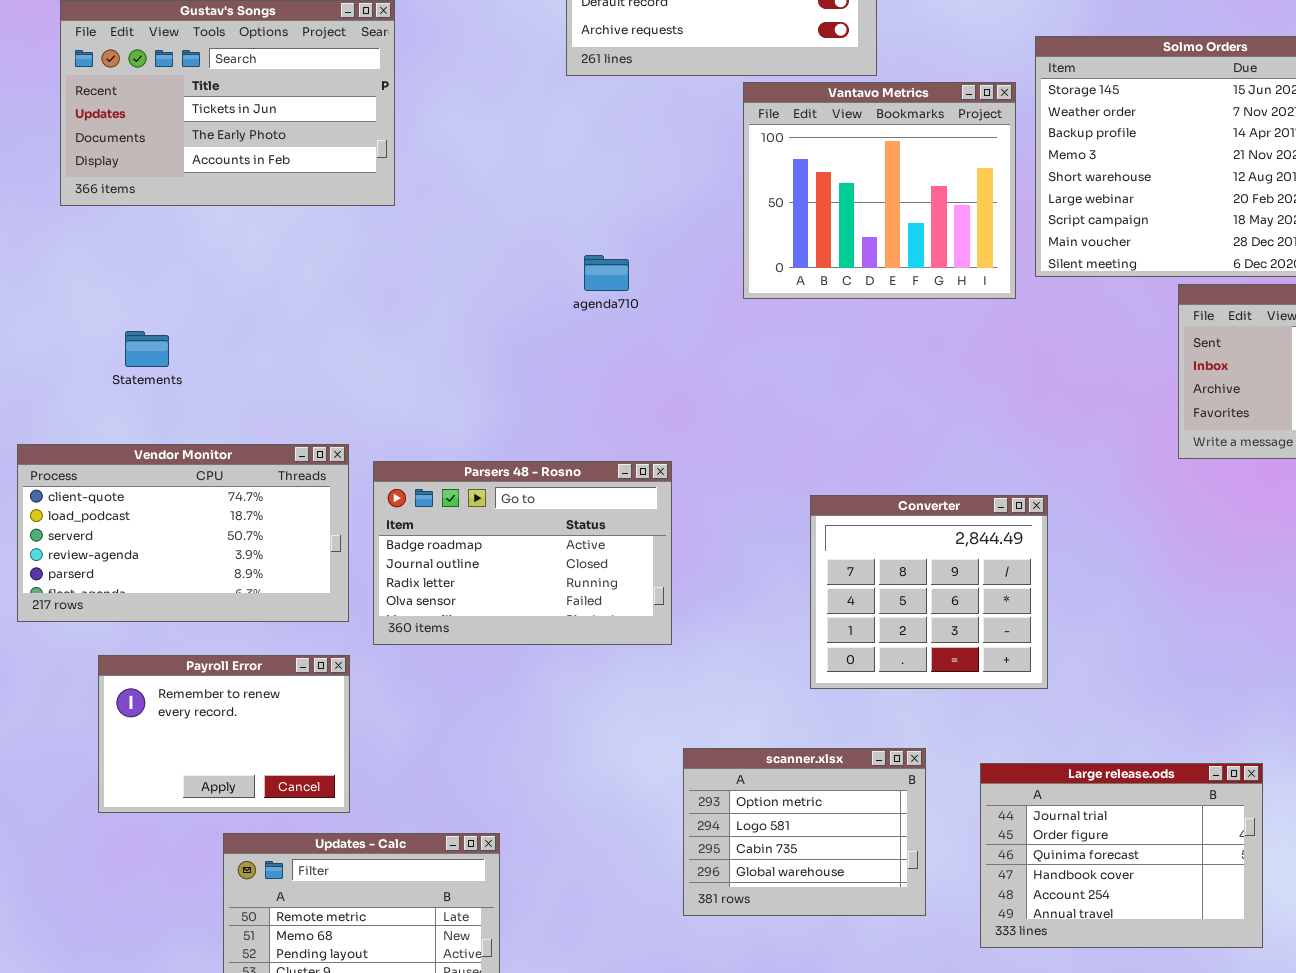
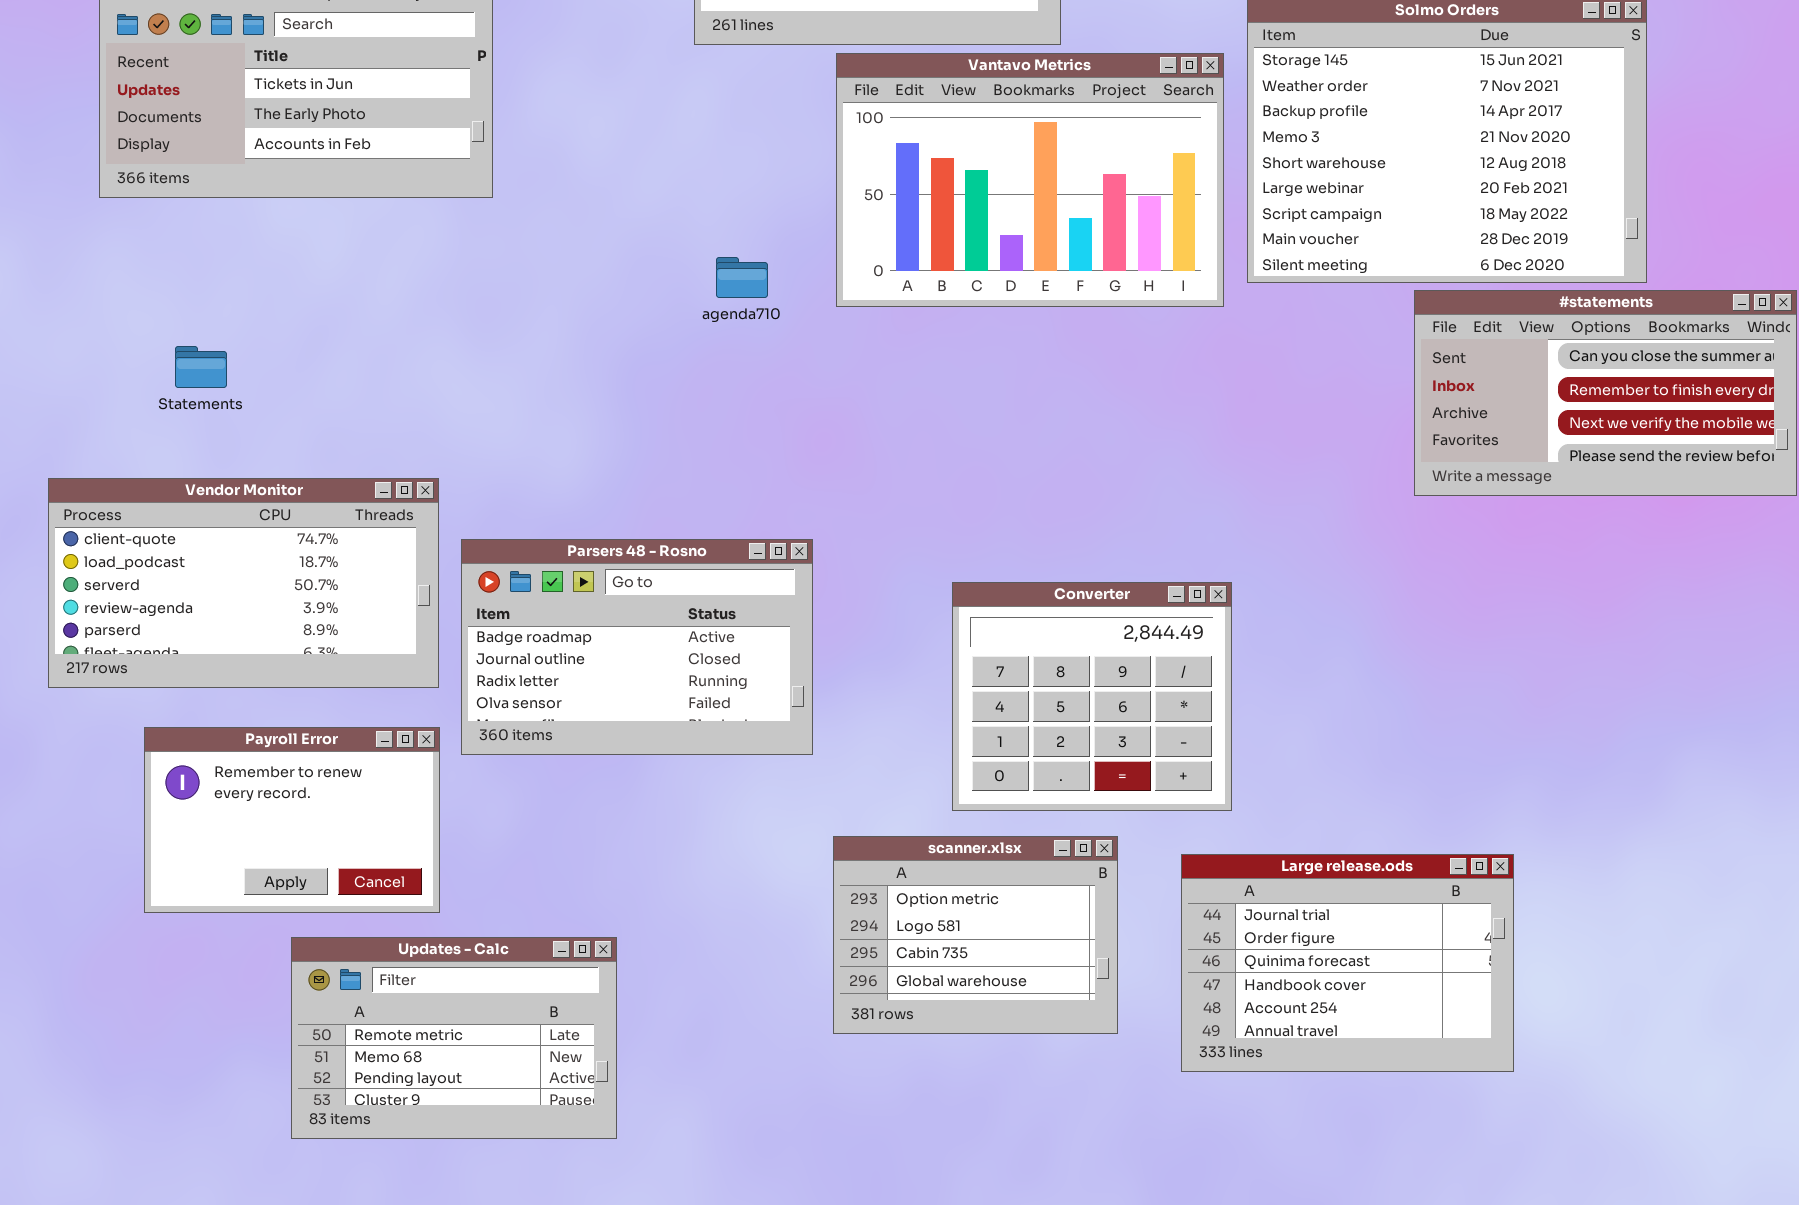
Vantavo Metrics: [743,82,1016,299] -> [836,53,1224,307], resized
Parsers 48 - Rosno: [373,461,672,645] -> [461,539,813,755], moved
Converter: [810,495,1048,689] -> [952,582,1232,811], moved

